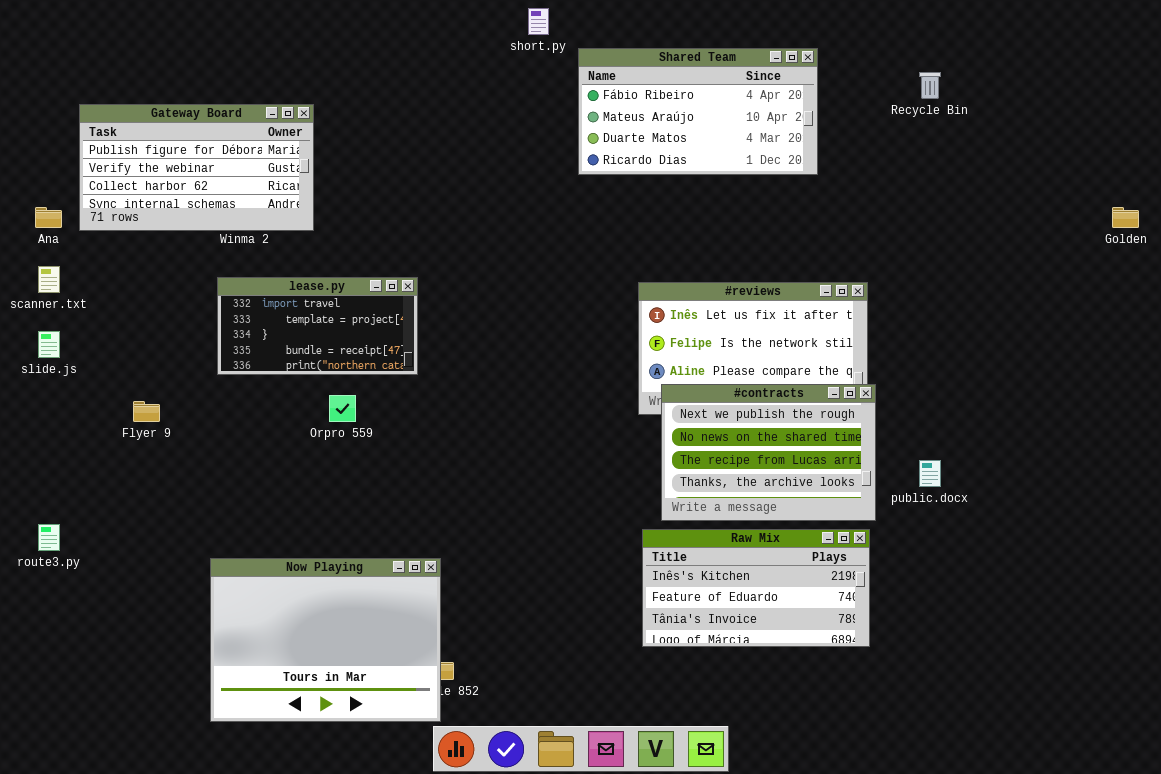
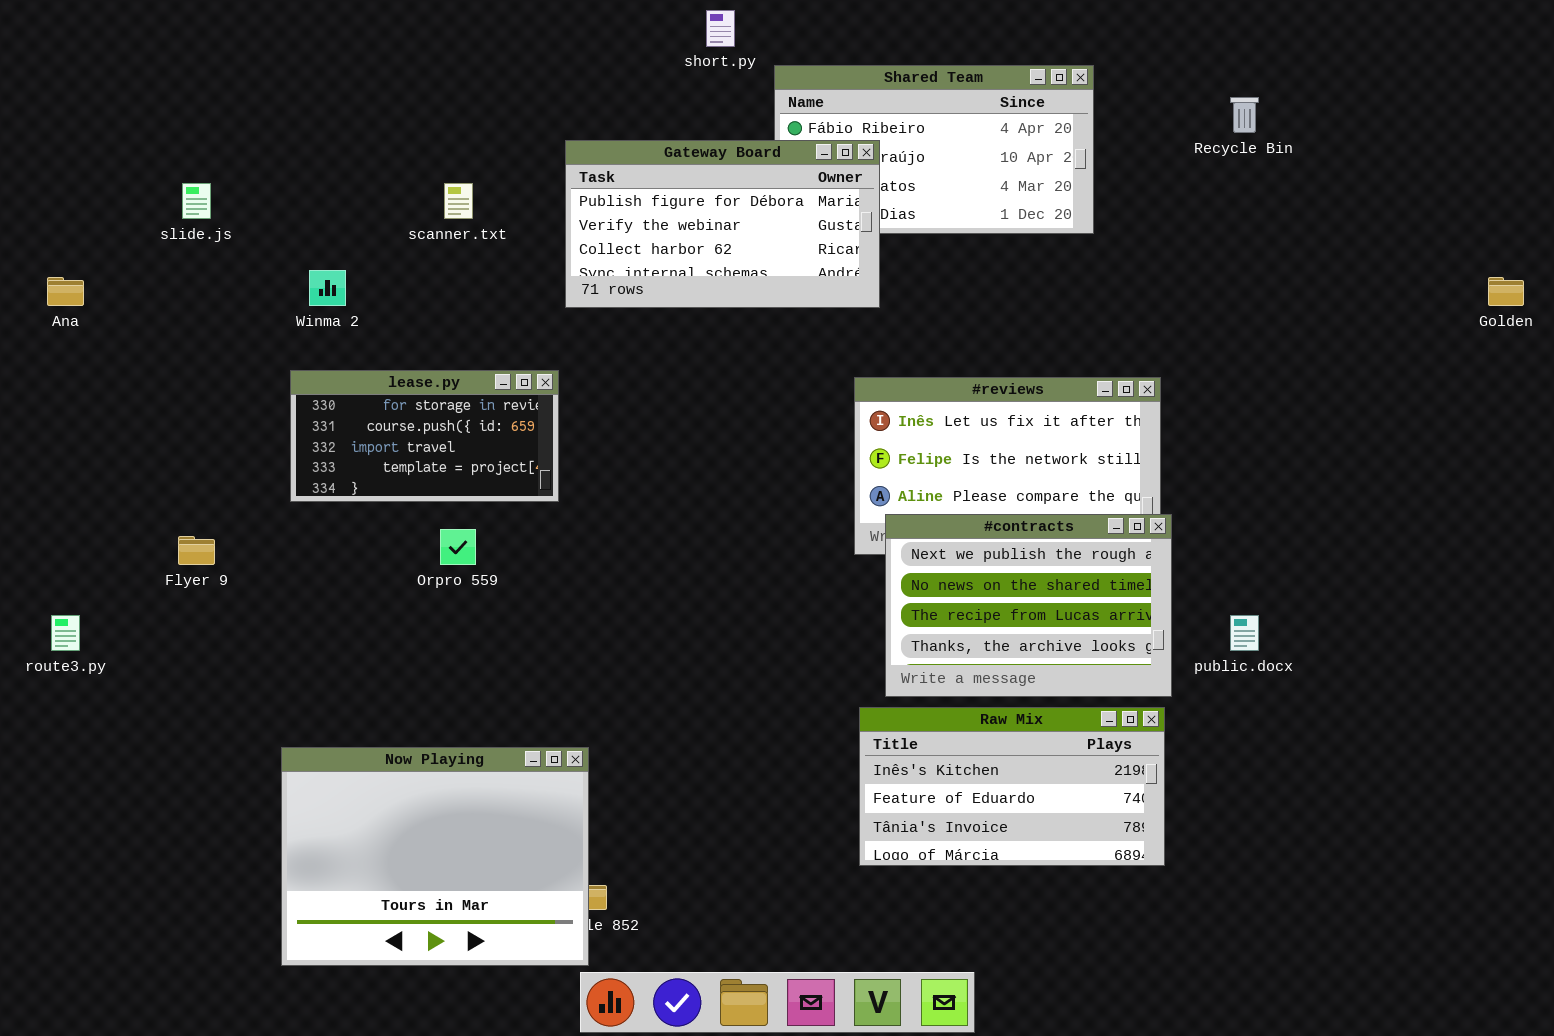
Gateway Board: [79,104,314,231] -> [565,140,880,308], moved
scanner.txt: [38,266,60,293] -> [444,183,473,219], moved
lease.py: [217,277,418,375] -> [290,370,559,502], scrolled up 2 rows
slide.js: [38,331,60,358] -> [182,183,211,219], moved
route3.py: [38,524,60,551] -> [51,615,80,651], moved

